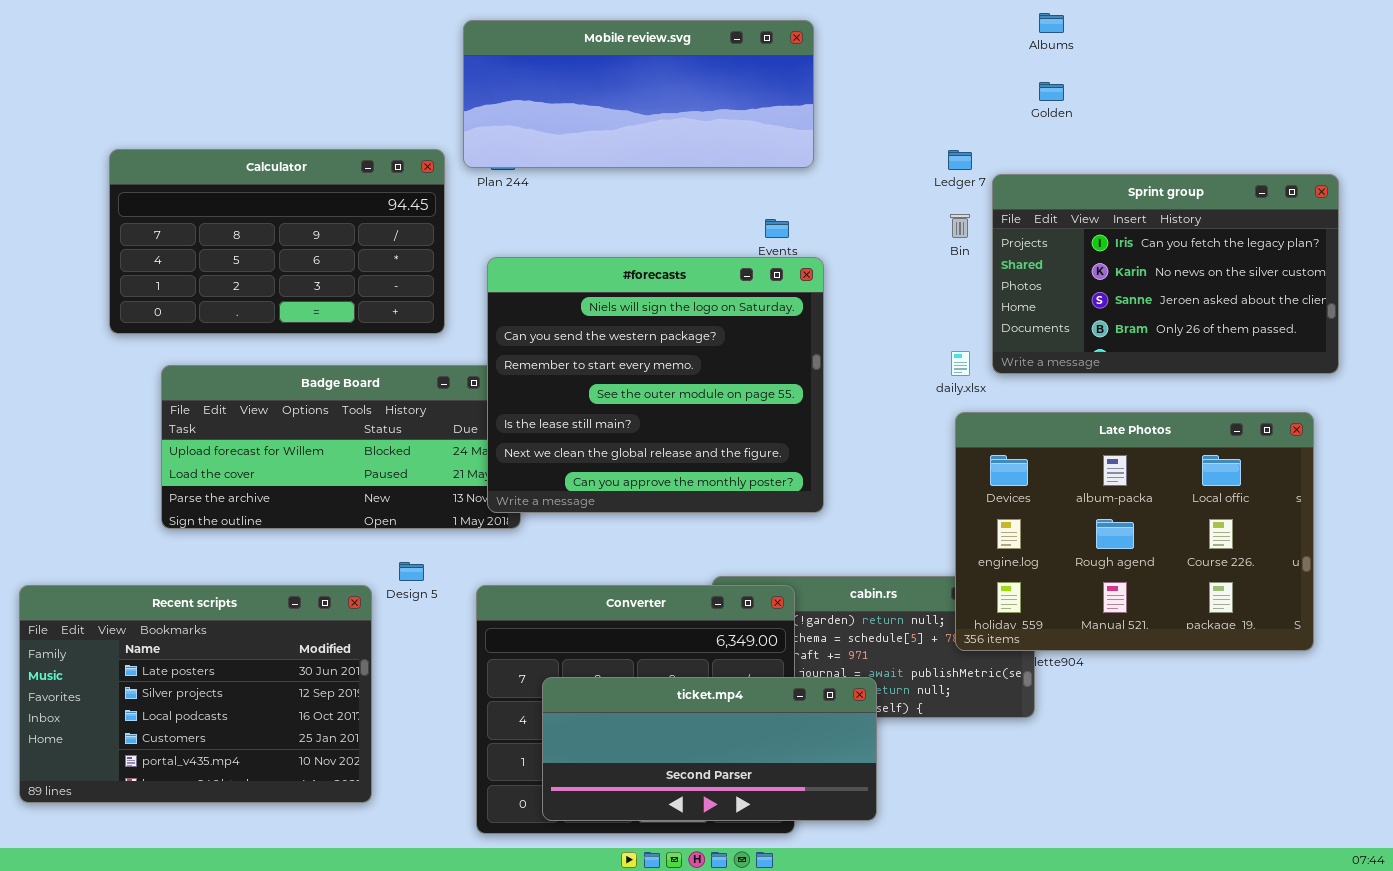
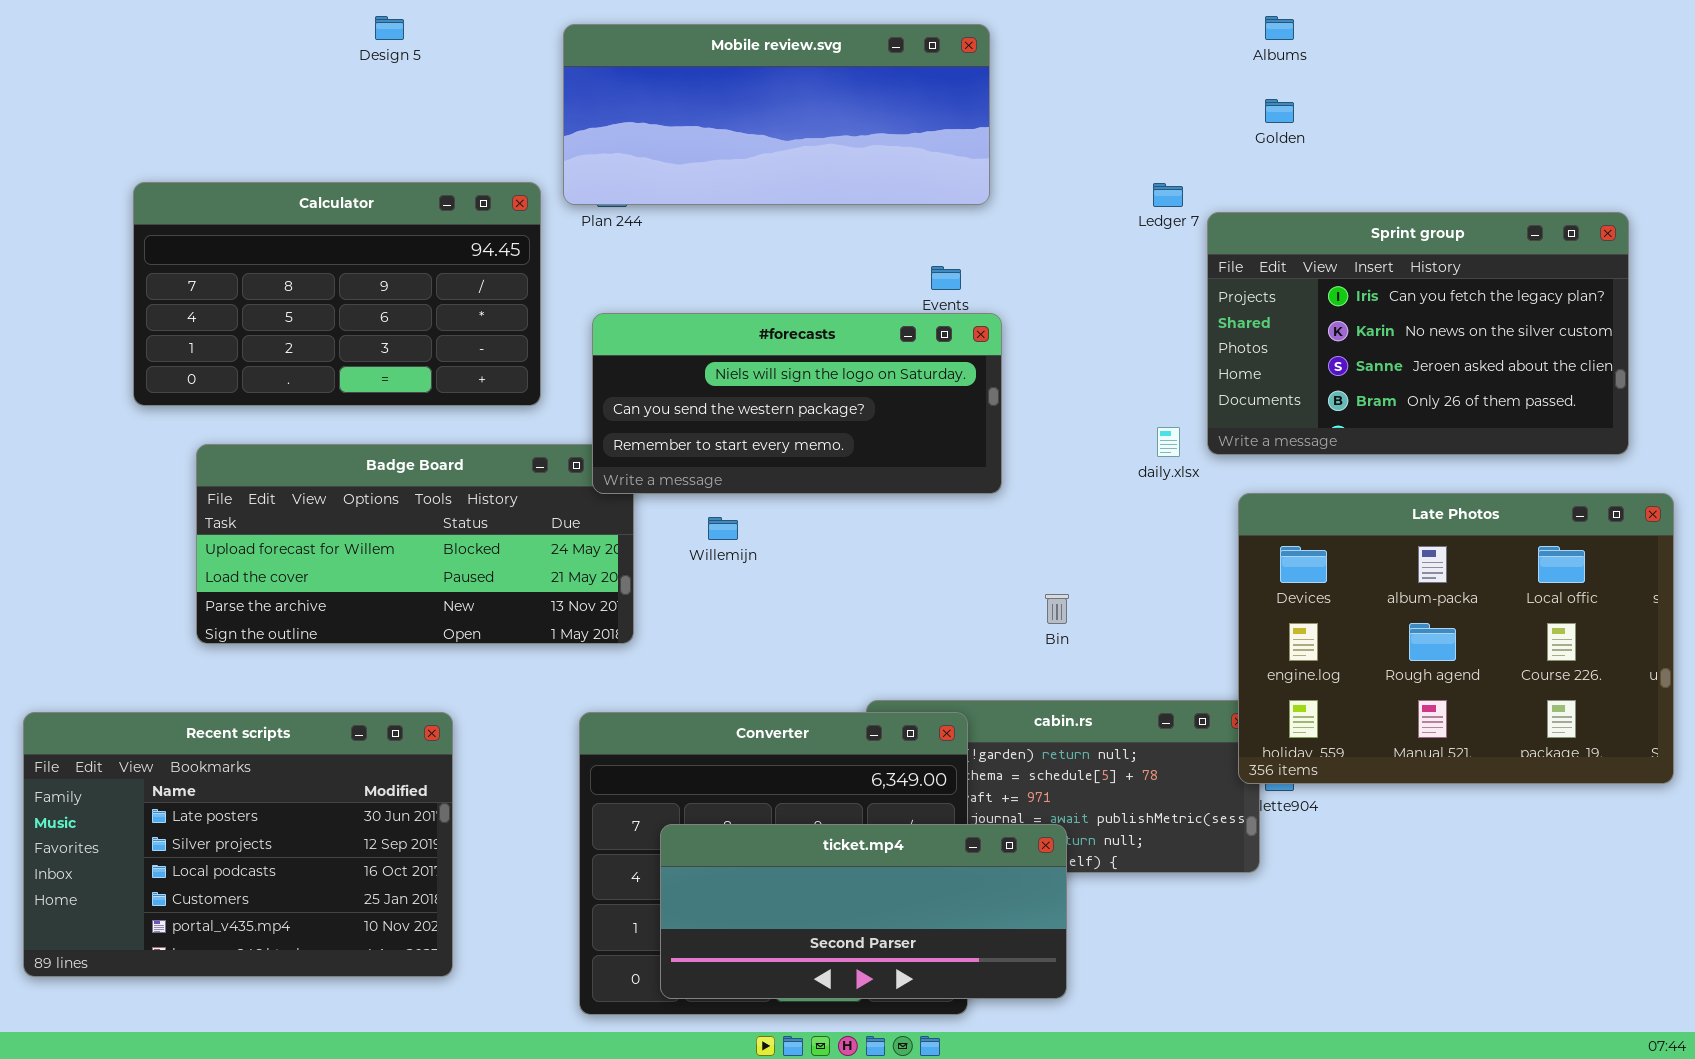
Bin: [950,214,970,238] -> [1045,594,1069,624], moved
#forecasts: [487,257,824,513] -> [592,313,1002,494], resized
Late Photos: [955,412,1314,651] -> [1238,493,1674,784], moved
Design 5: [399,562,424,581] -> [375,16,404,40], moved

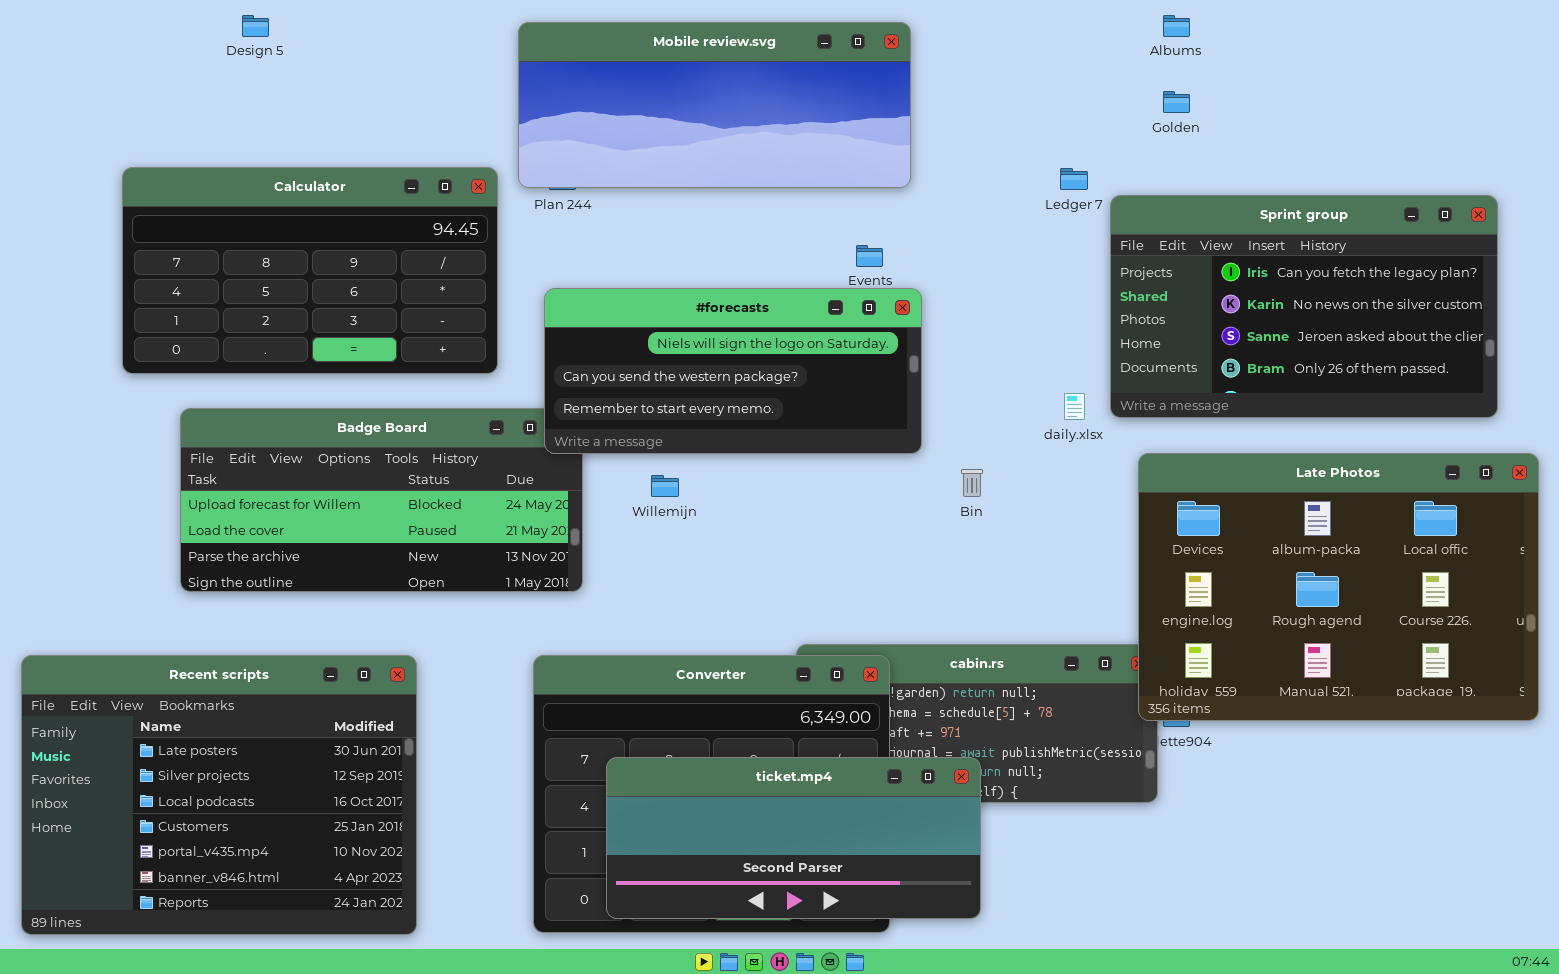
Design 5: [375,16,404,40] -> [242,15,269,37], moved
Bin: [1045,594,1069,624] -> [961,469,983,497], moved
Recent scripts: [23,712,453,977] -> [21,655,417,935], resized

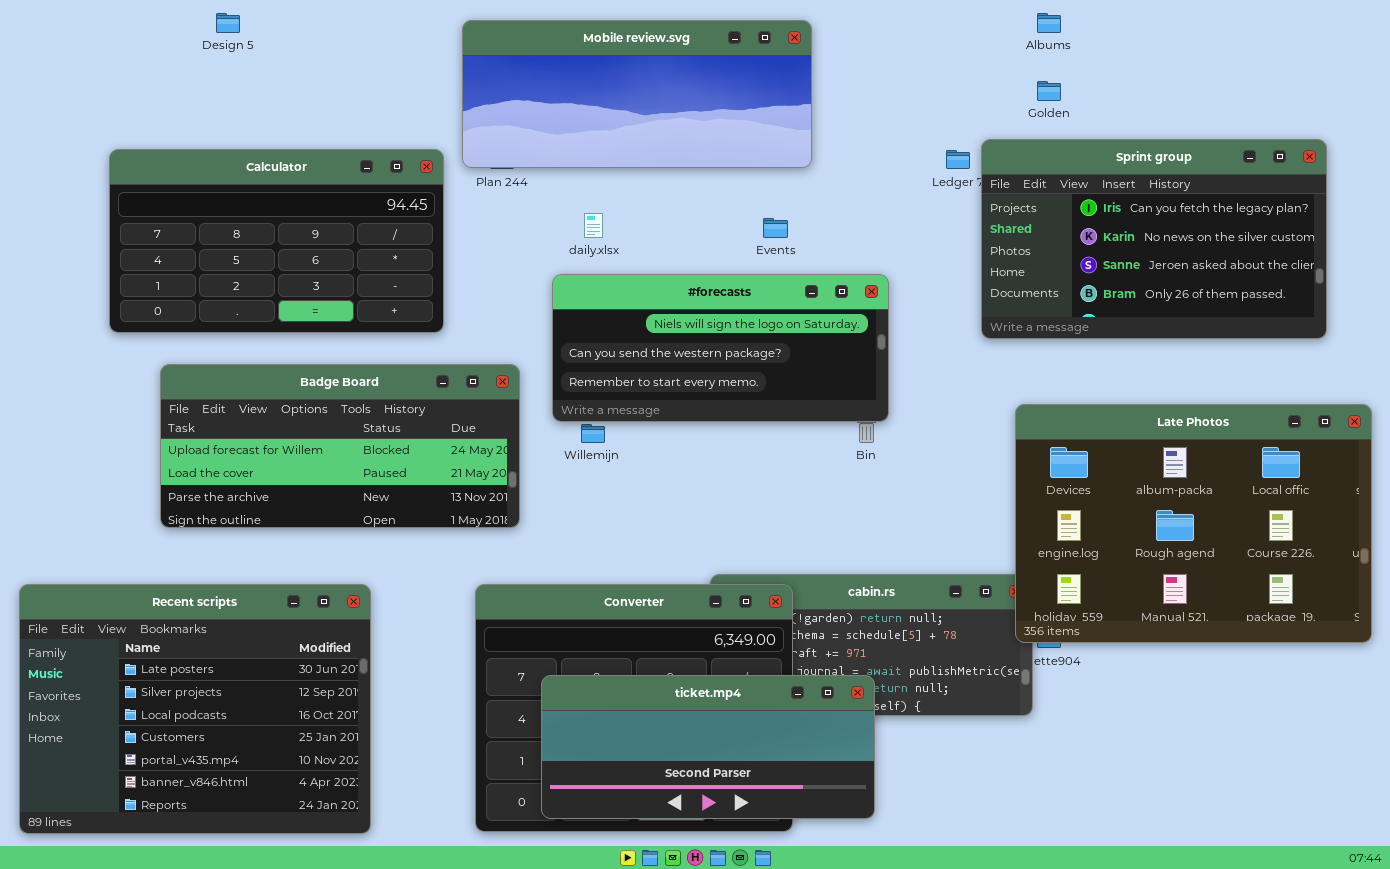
Sprint group: [1110,195,1498,418] -> [981,139,1327,339], moved
#forecasts: [544,288,922,454] -> [552,274,889,422], moved
daily.xlsx: [1064,393,1085,420] -> [584,213,603,238], moved

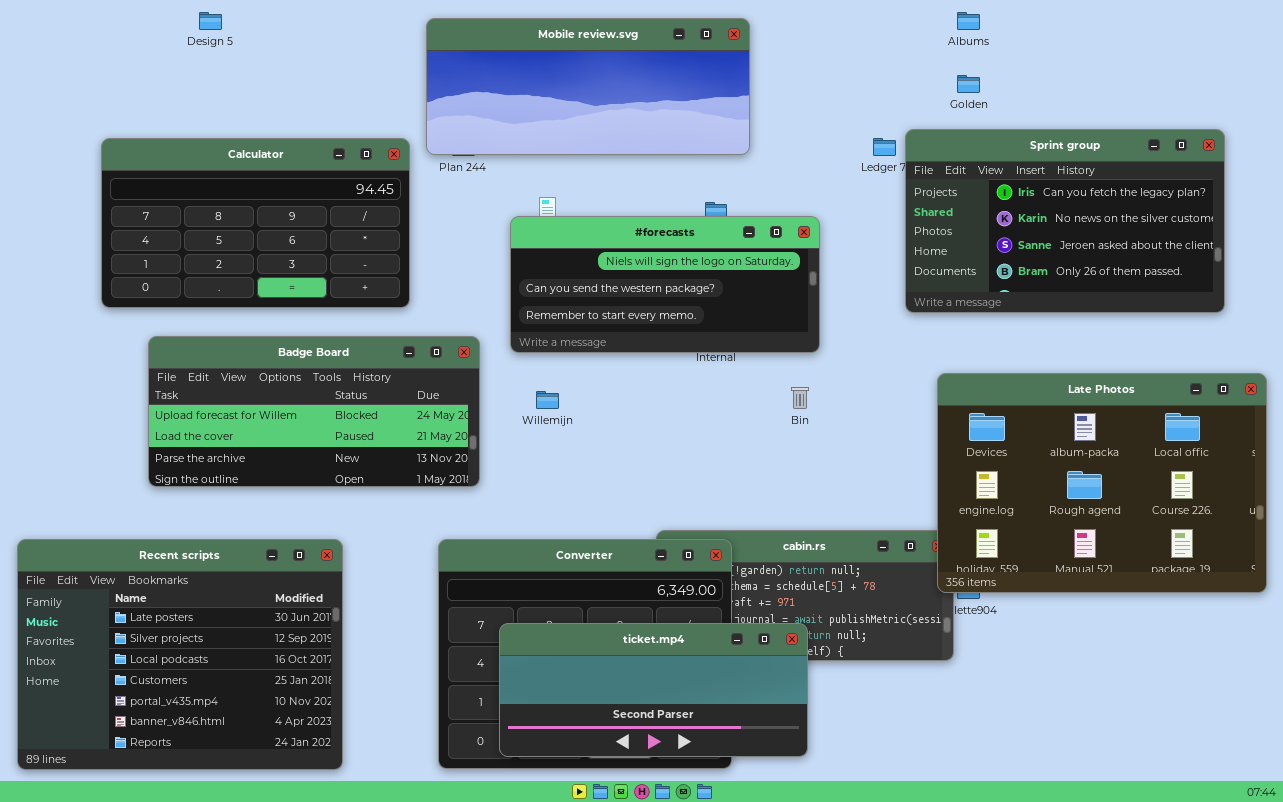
#forecasts: [552,274,889,422] -> [510,216,820,353], moved

